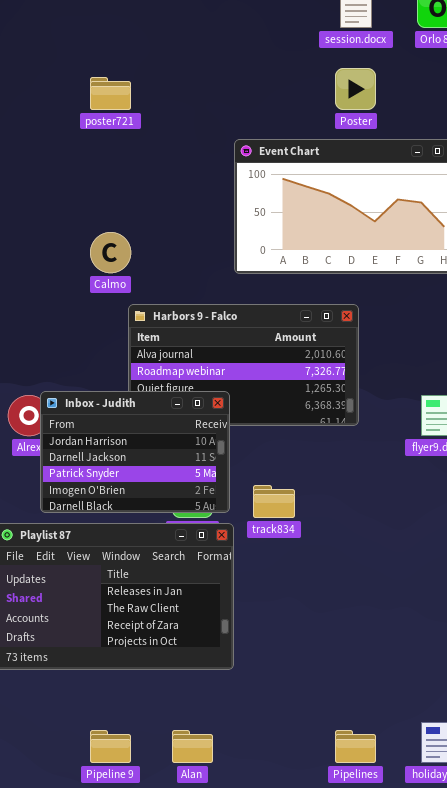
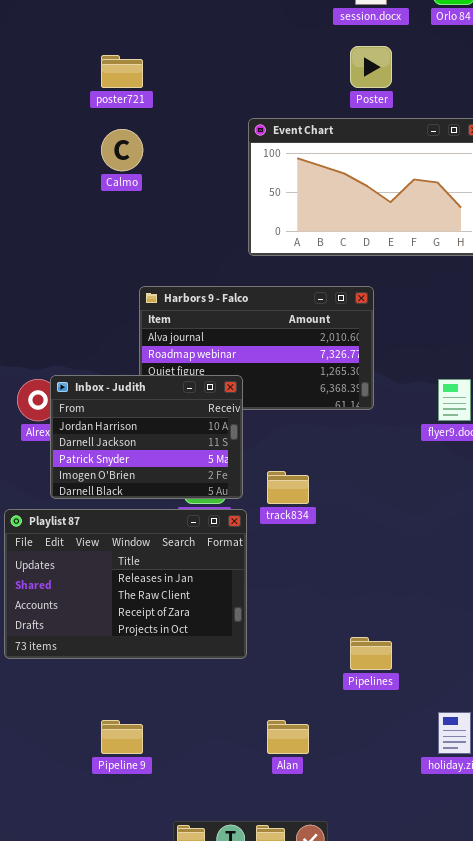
Calmo: [90,232,131,273] -> [101,129,143,171], moved
Alan: [172,730,213,763] -> [267,720,309,754], moved
Pipelines: [335,730,376,763] -> [350,637,392,670], moved

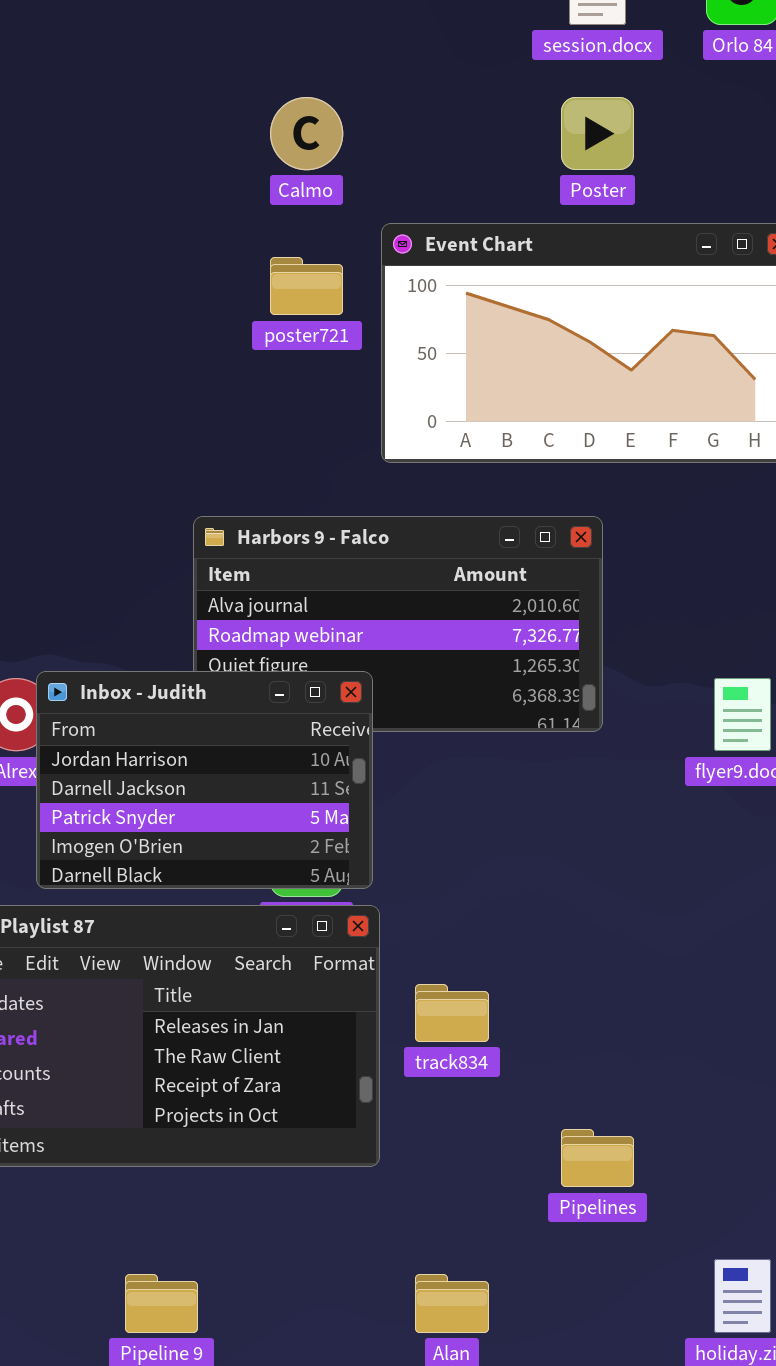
poster721: [101,55,143,88] -> [270,257,343,315], moved
Calmo: [101,129,143,171] -> [270,97,343,170], moved
track834: [267,471,309,504] -> [415,984,489,1042], moved

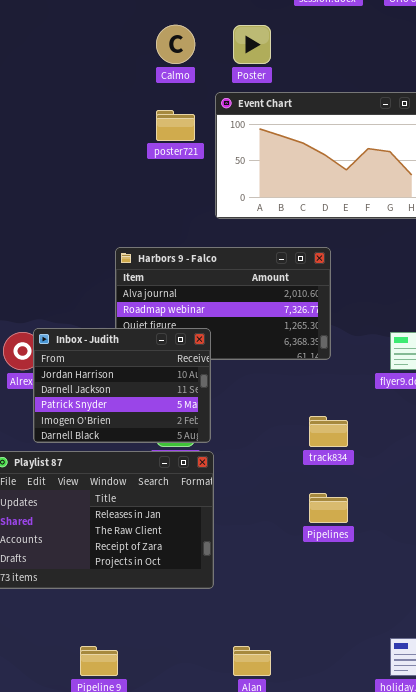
Poster: [561,97,634,170] -> [233,25,271,64], moved
track834: [415,984,489,1042] -> [309,416,348,447], moved
Pipelines: [561,1129,634,1187] -> [309,493,348,523], moved

